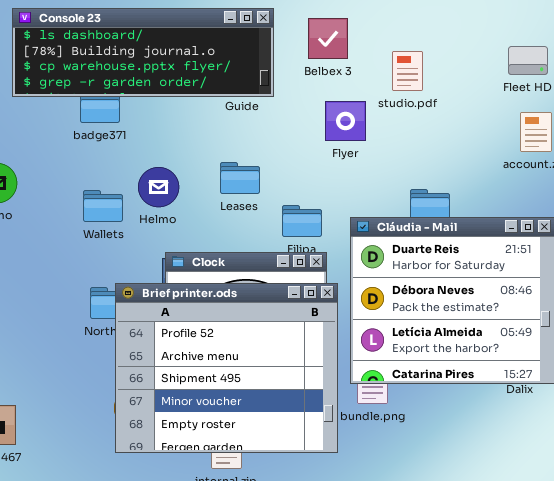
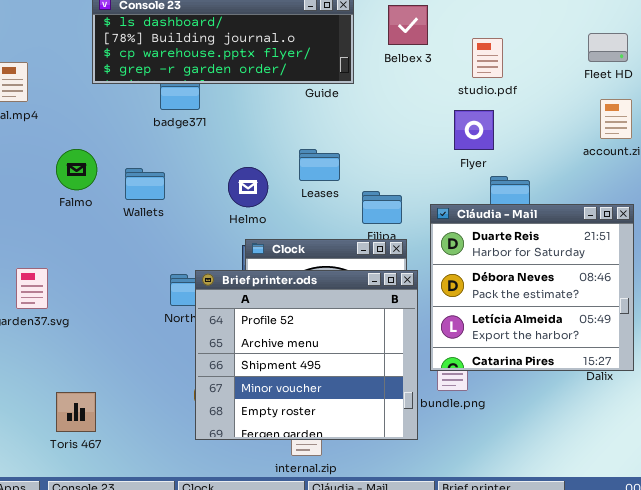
Flyer: [325,101,366,141] -> [454,110,494,150], moved
Helmo: [138,167,179,207] -> [228,167,268,207], moved
Wallets: [83,190,123,222] -> [125,168,165,200], moved

